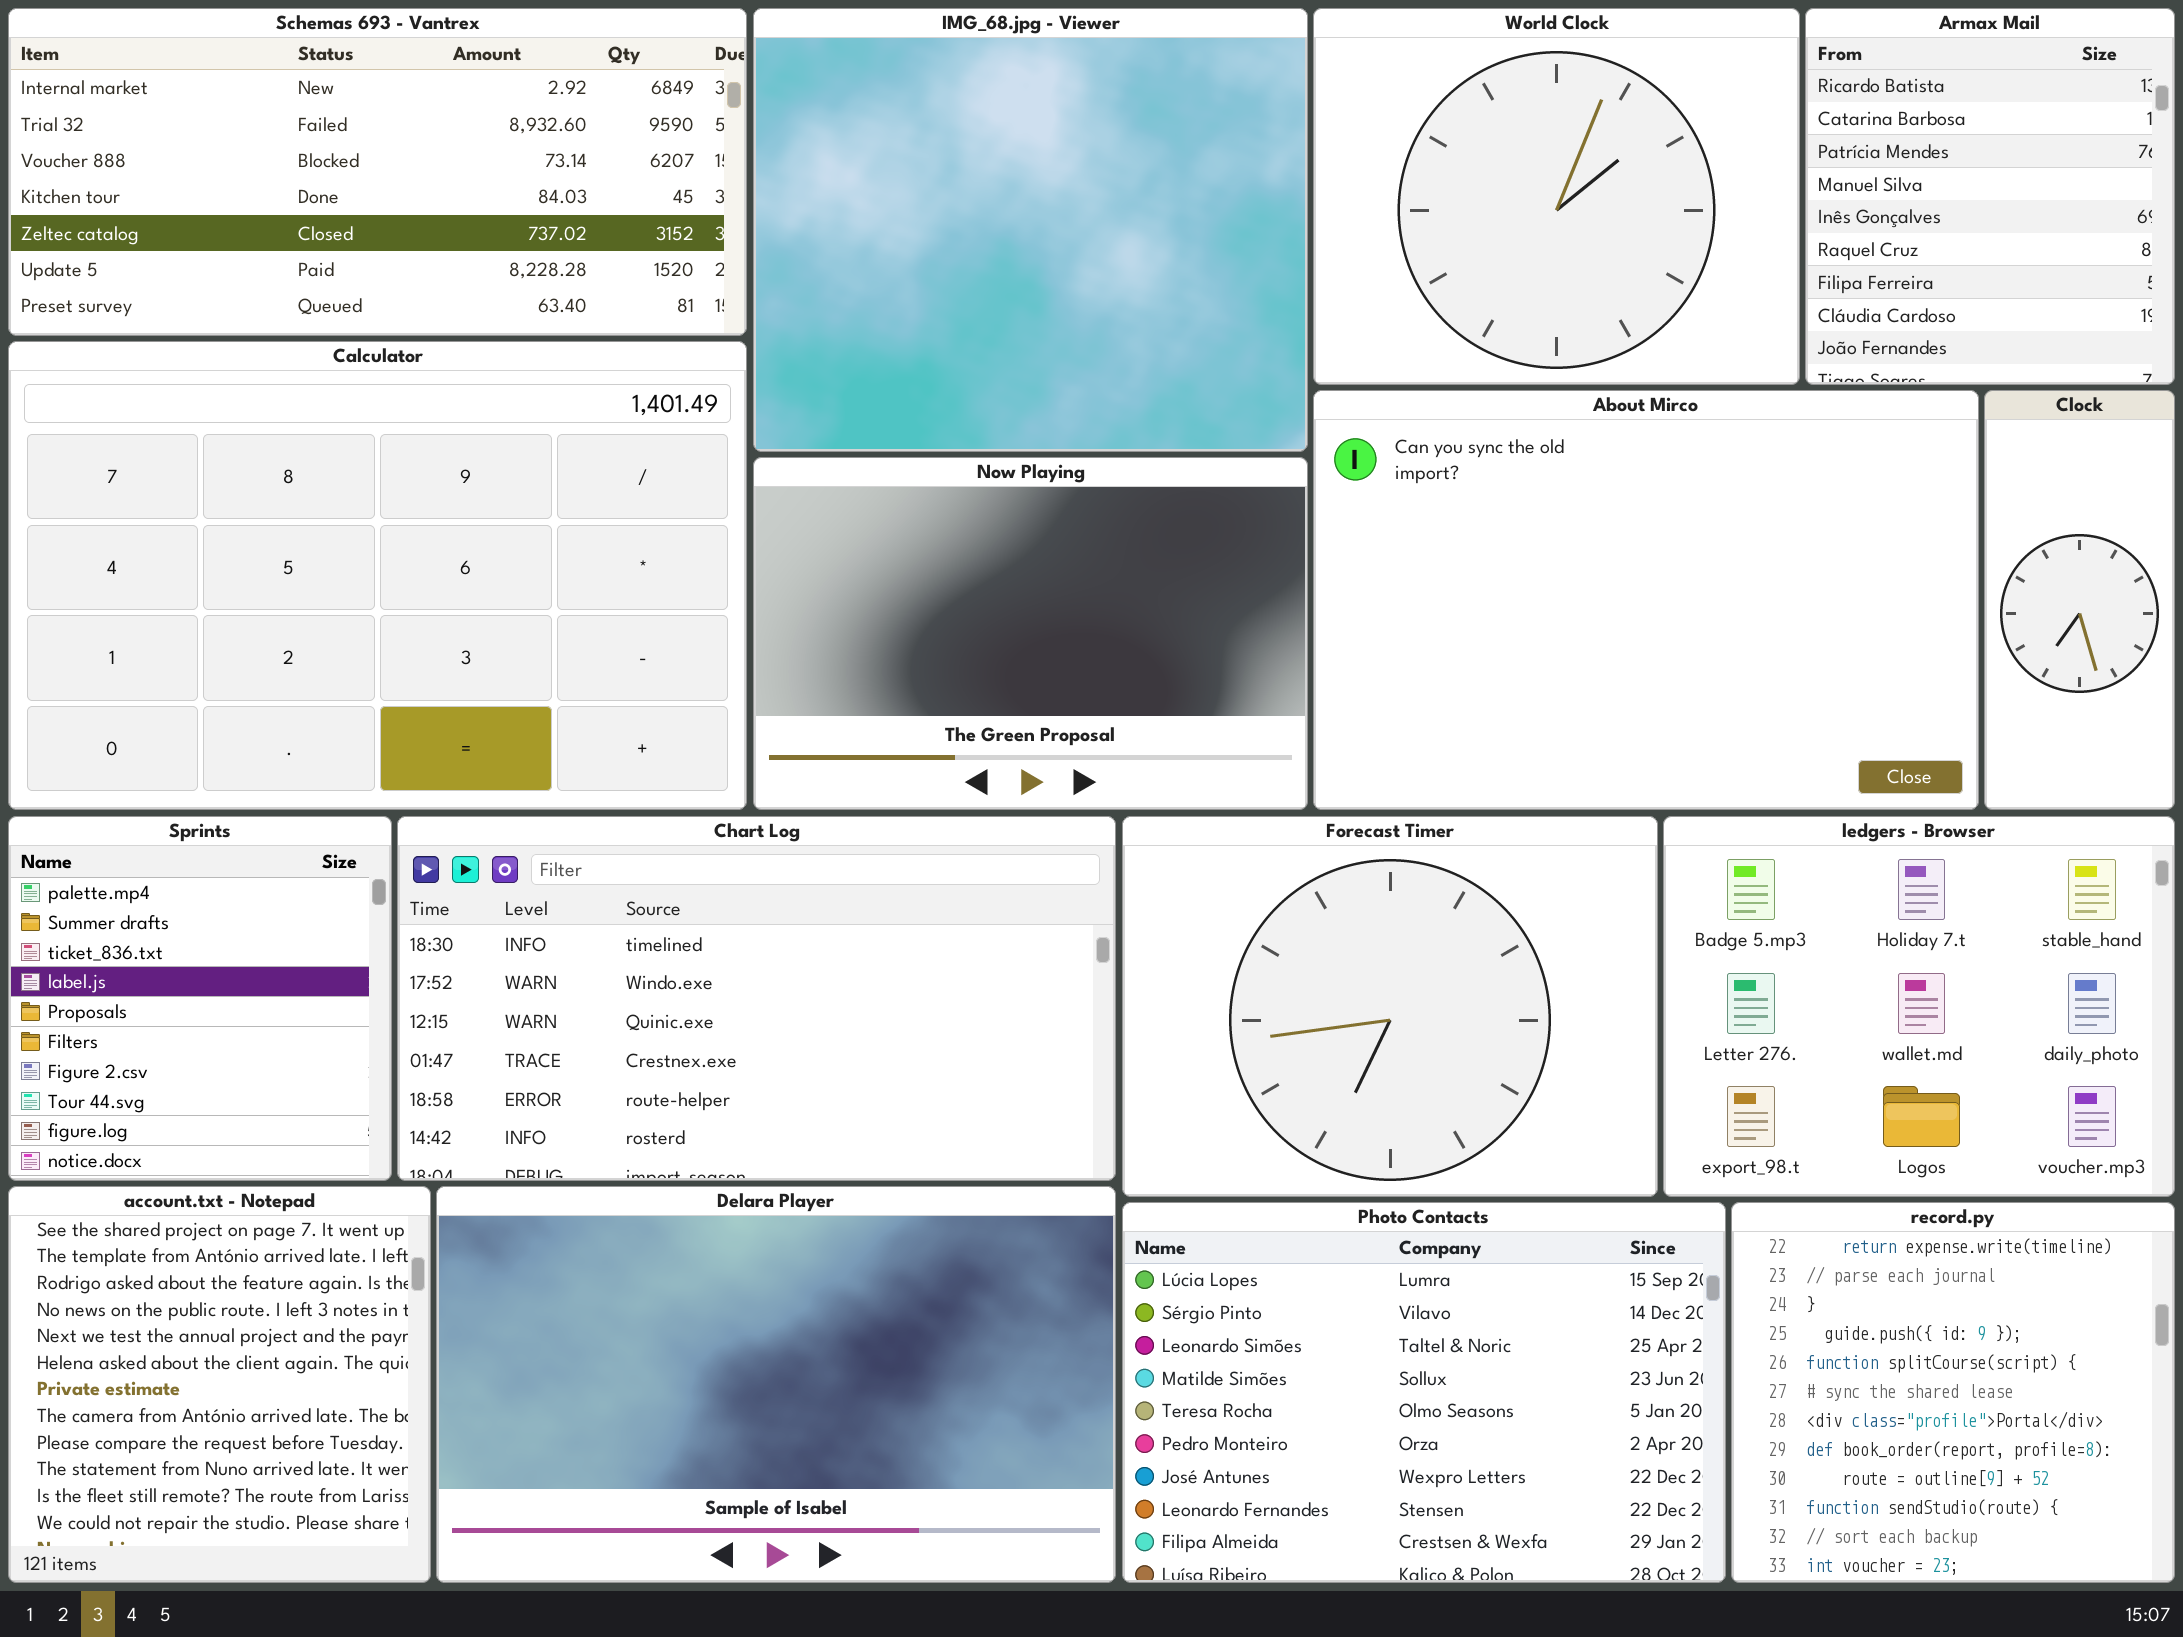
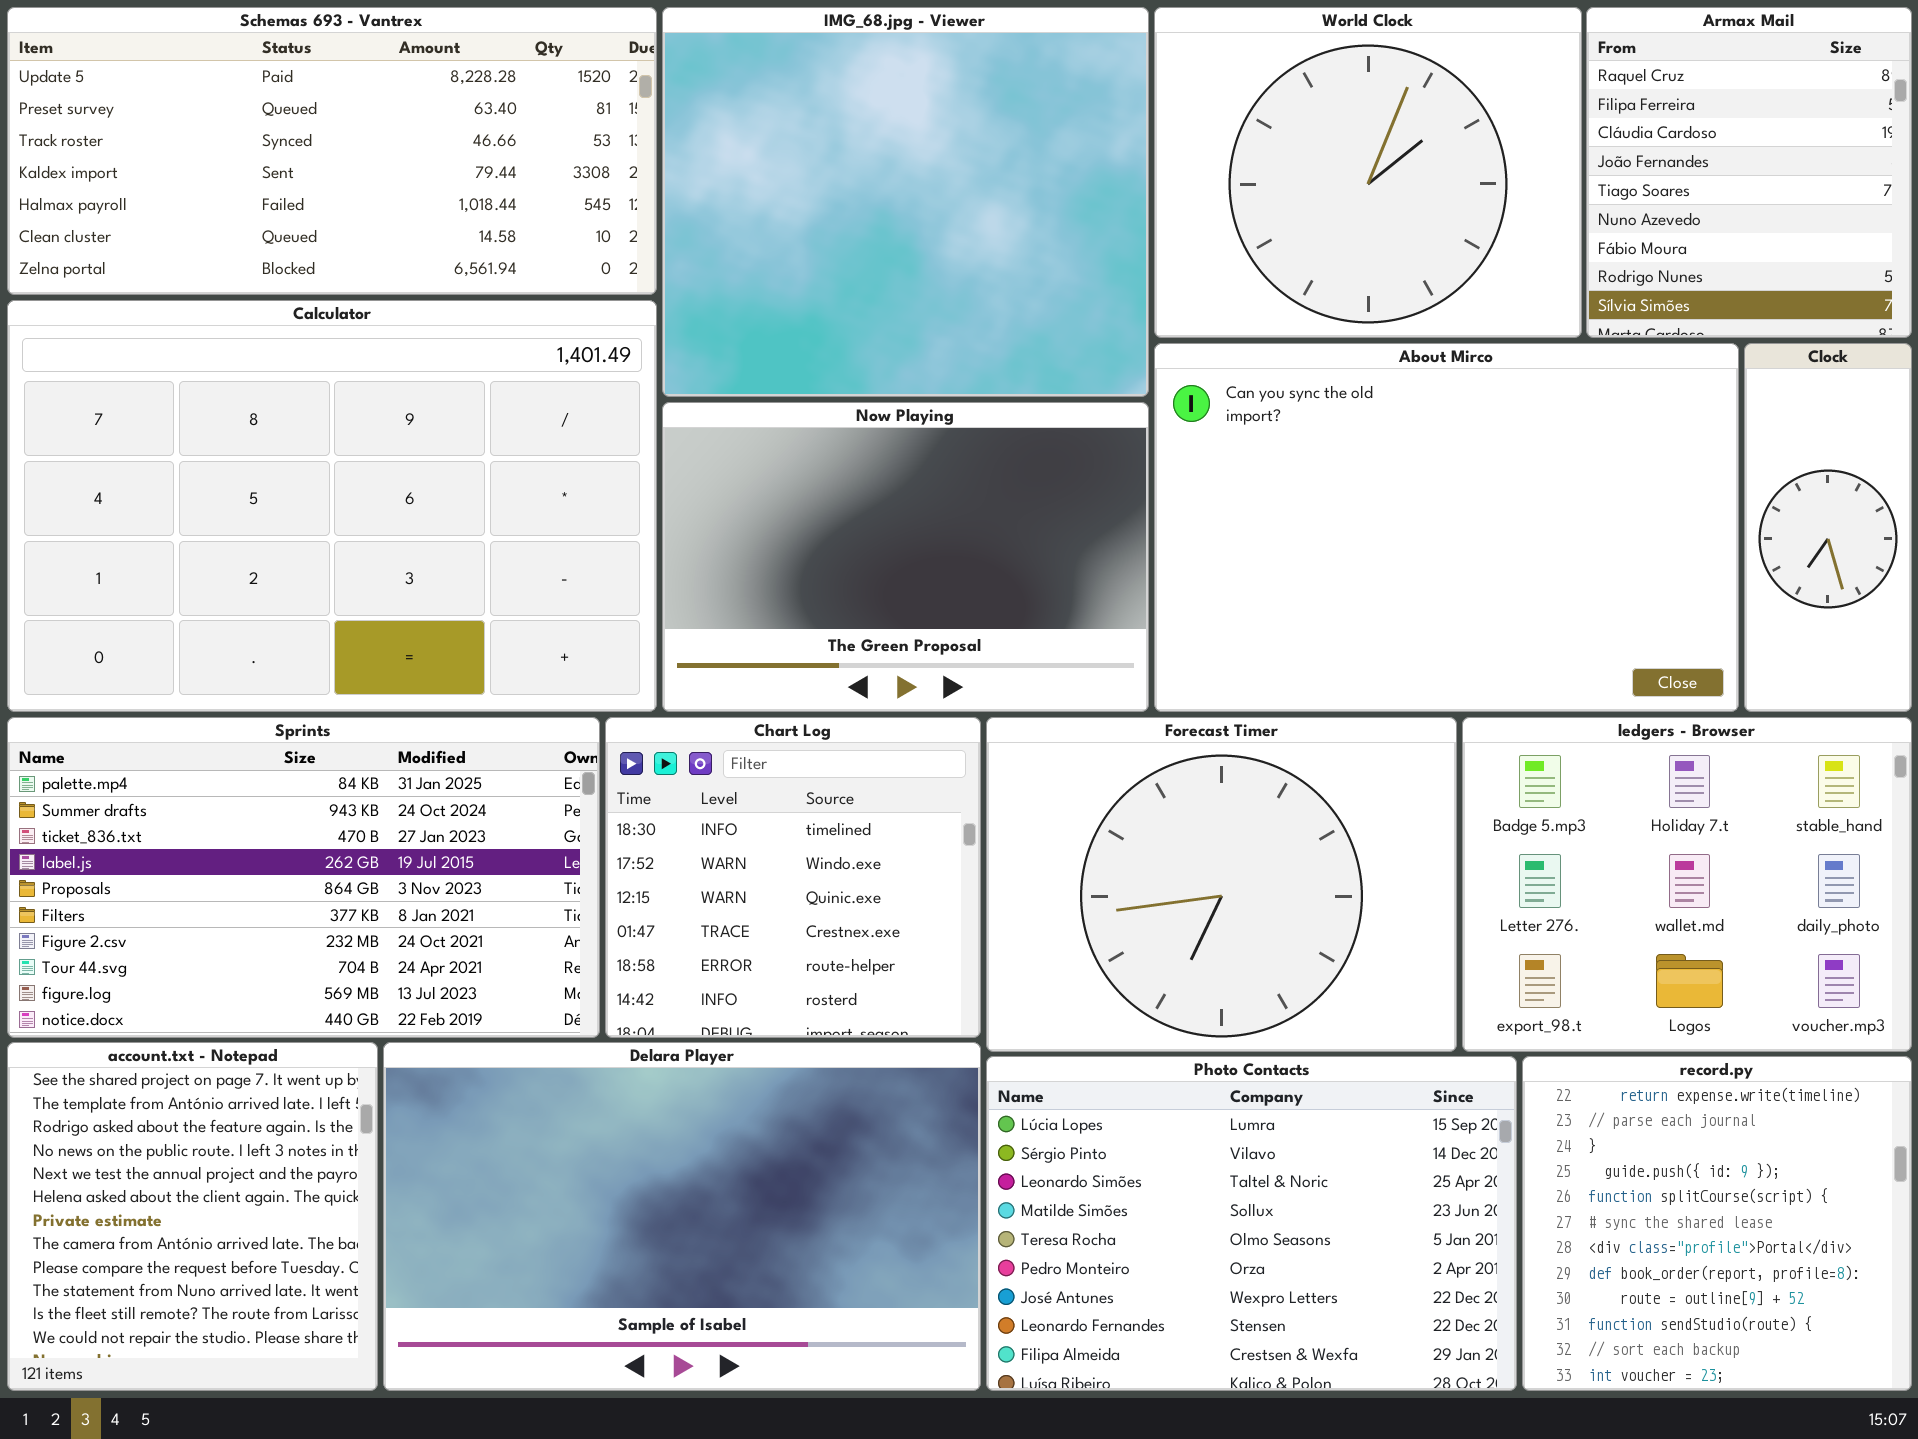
Schemas 693 - Vantrex: [8,8,747,336] -> [7,7,657,295], scrolled down 5 rows
Armax Mail: [1805,8,2175,385] -> [1586,7,1912,338], scrolled down 5 rows
Sprints: [8,816,392,1181] -> [7,717,600,1038], resized
Chart Log: [397,816,1116,1181] -> [605,717,981,1038], resized

